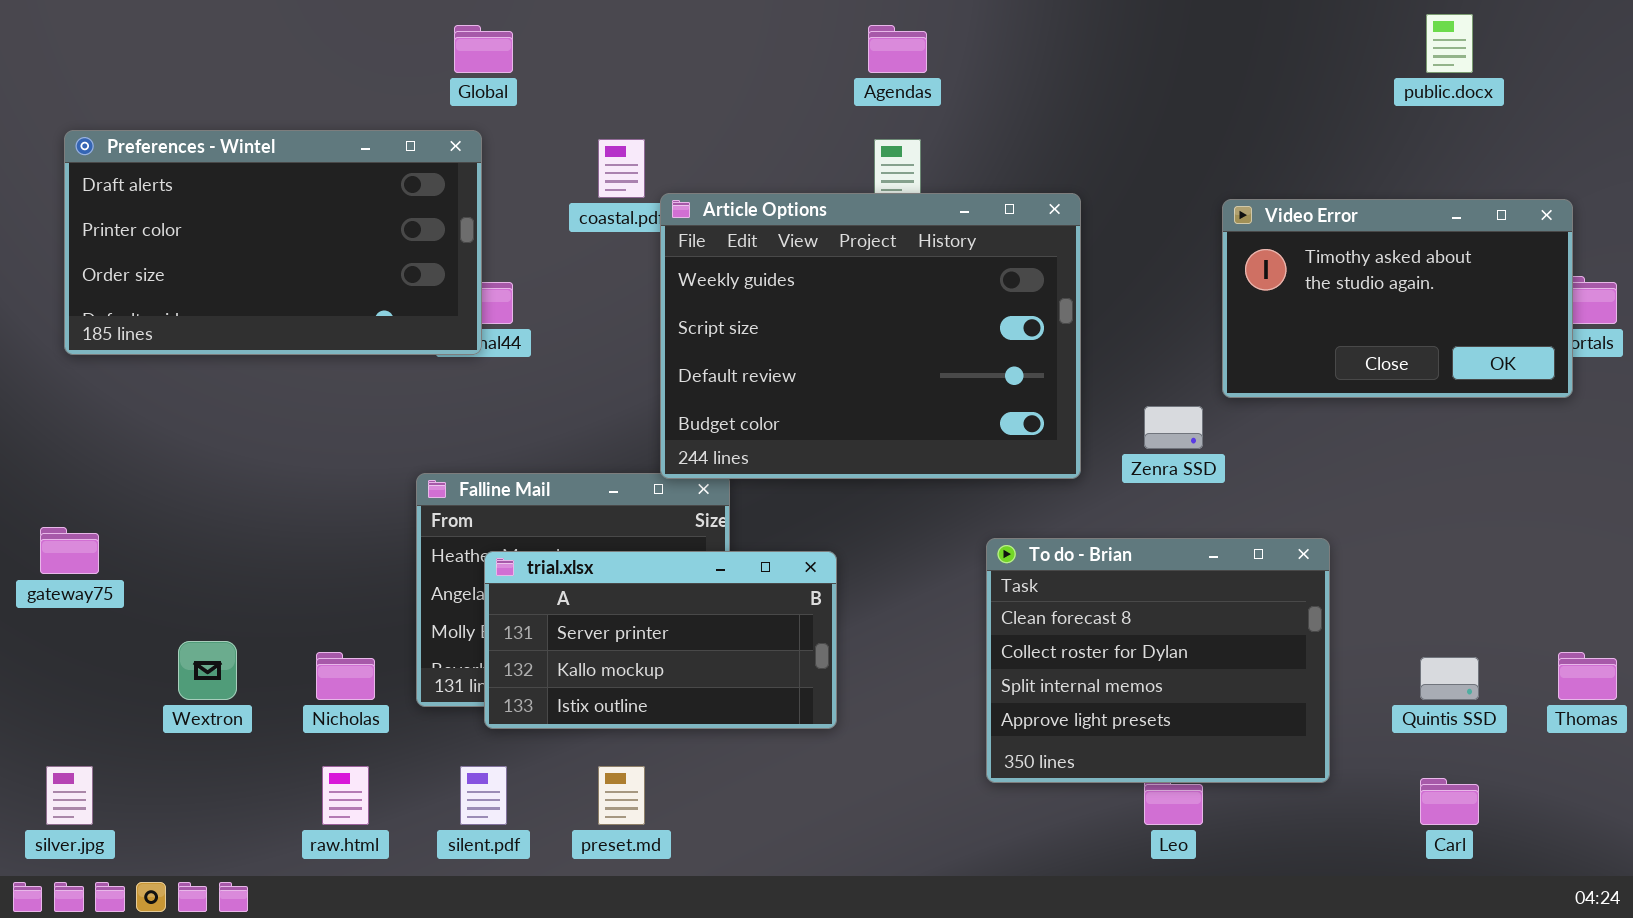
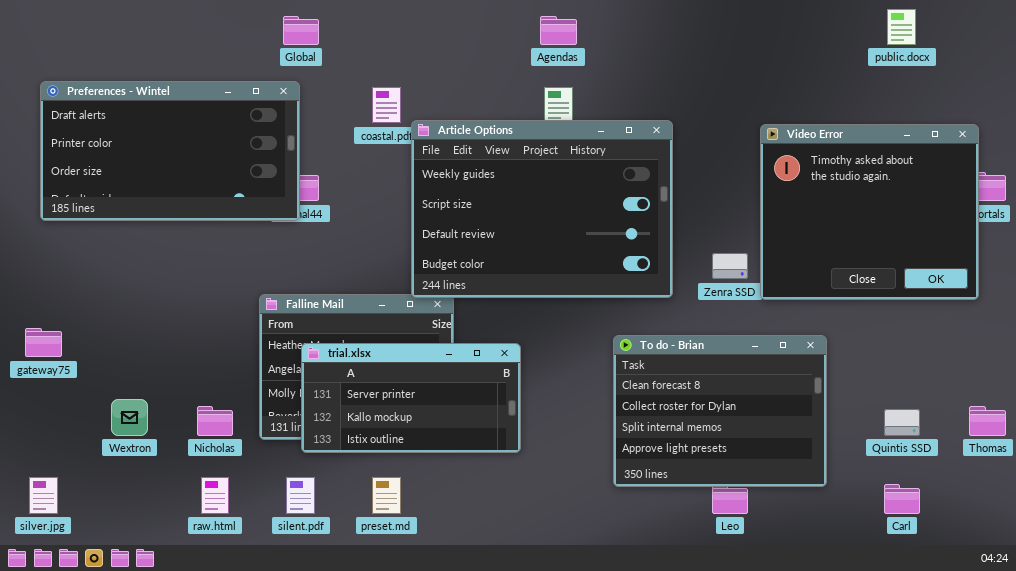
Video Error: [1222,199,1573,398] -> [760,124,979,300], resized

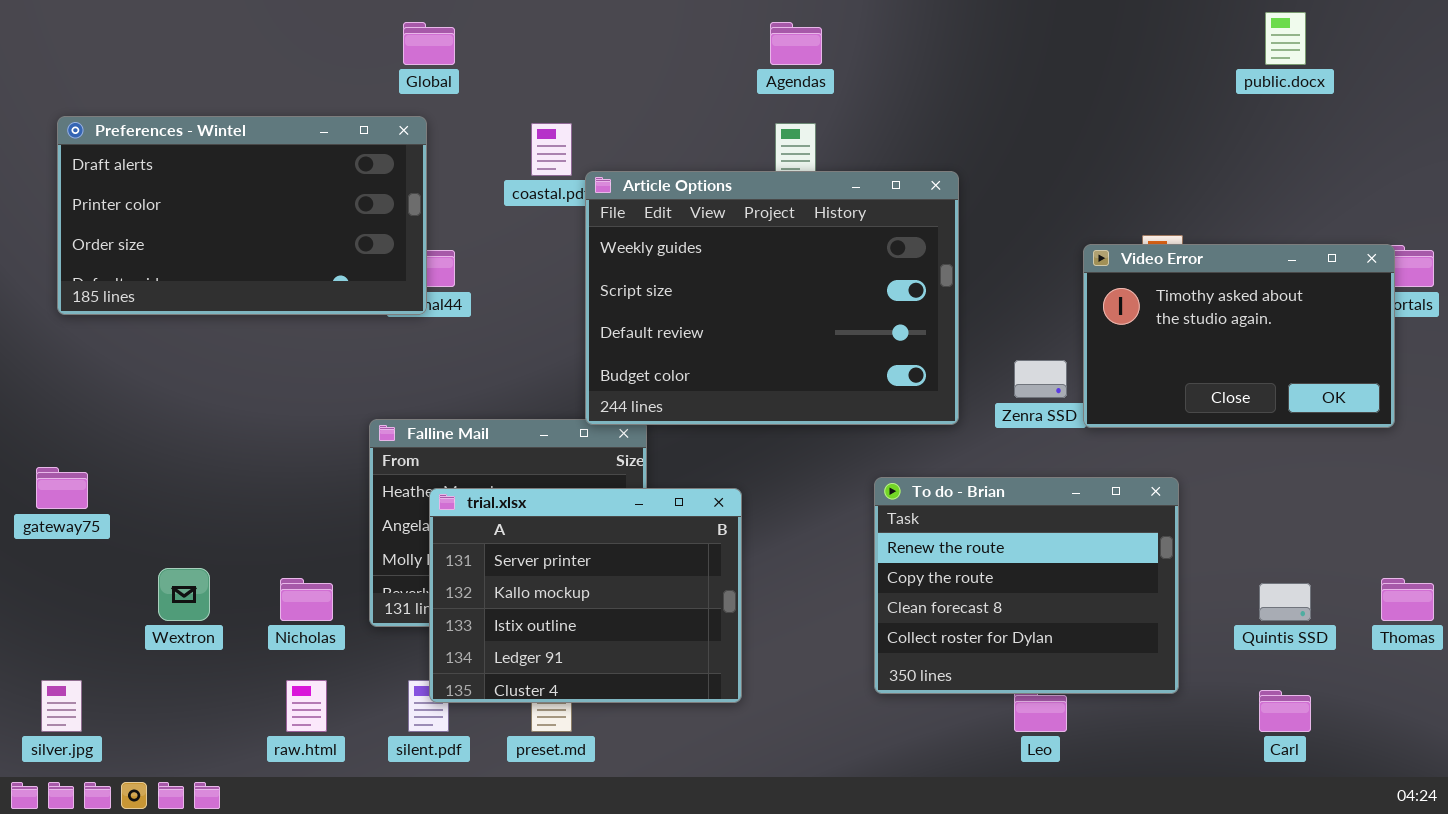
Video Error: [760,124,979,300] -> [1083,244,1395,428], resized
To do - Brian: [613,335,827,487] -> [874,477,1179,694], scrolled up 2 rows
trial.xlsx: [301,343,521,453] -> [429,488,742,703], resized

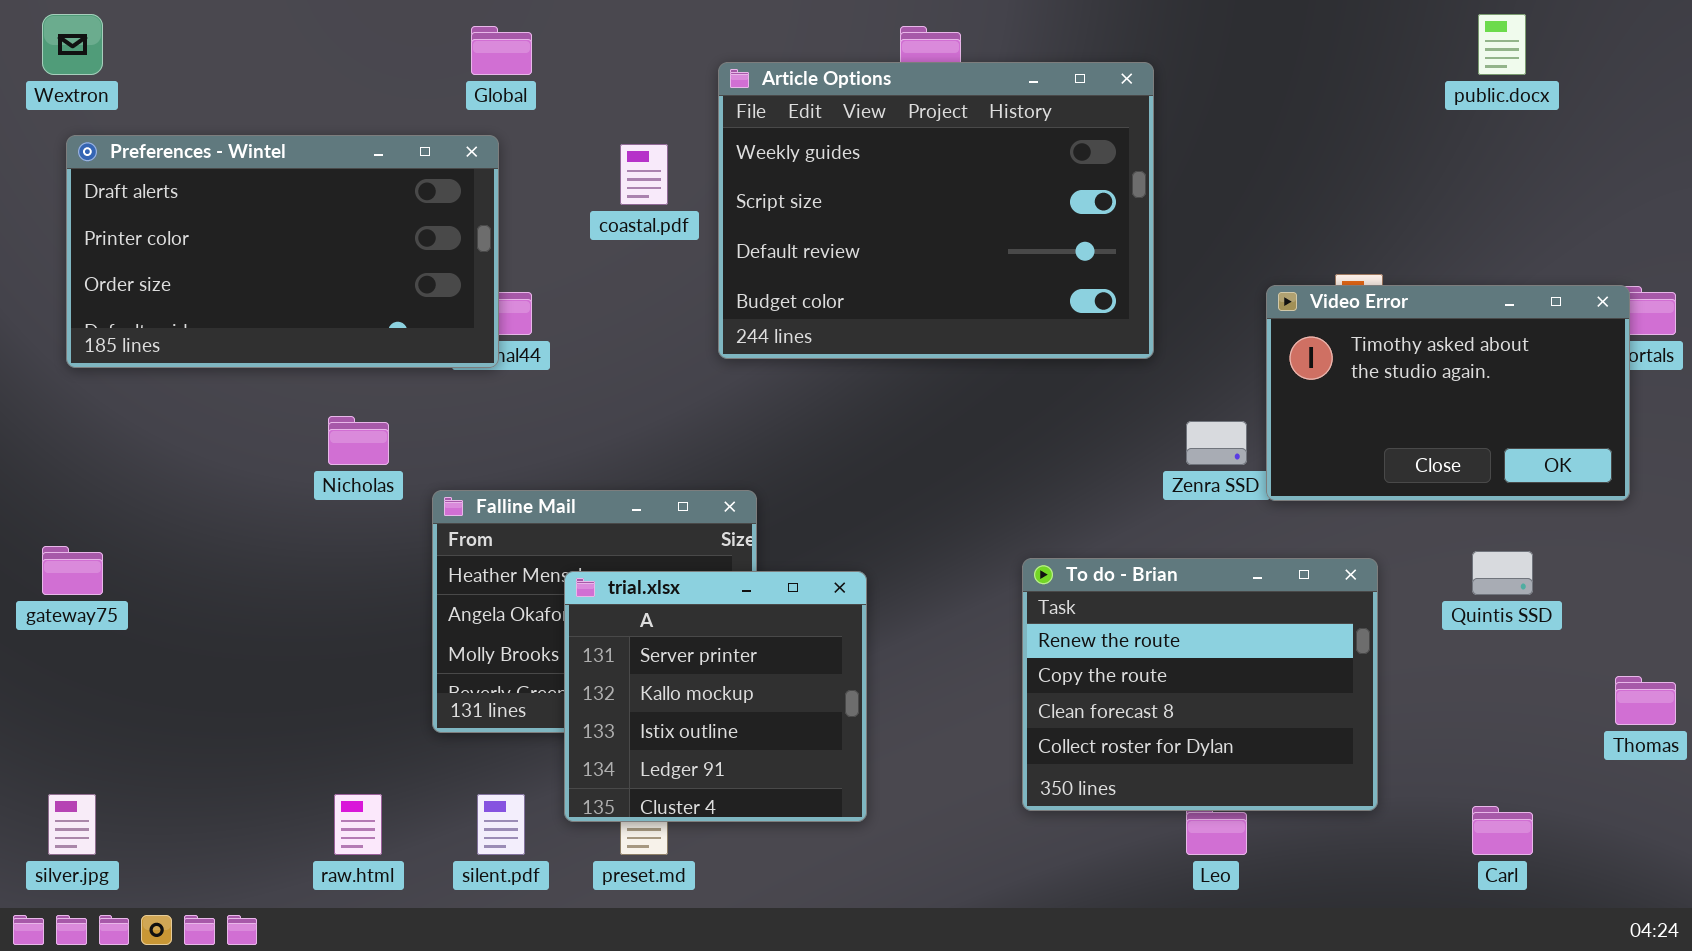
Article Options: [585,171,959,425] -> [718,62,1154,359], moved
trial.xlsx: [429,488,742,703] -> [564,571,867,822], resized
Wextron: [158,568,210,621] -> [42,14,103,75], moved
Nicholas: [280,578,333,621] -> [328,416,389,465], moved
Quintis SSD: [1259,583,1311,621] -> [1472,551,1533,595], moved

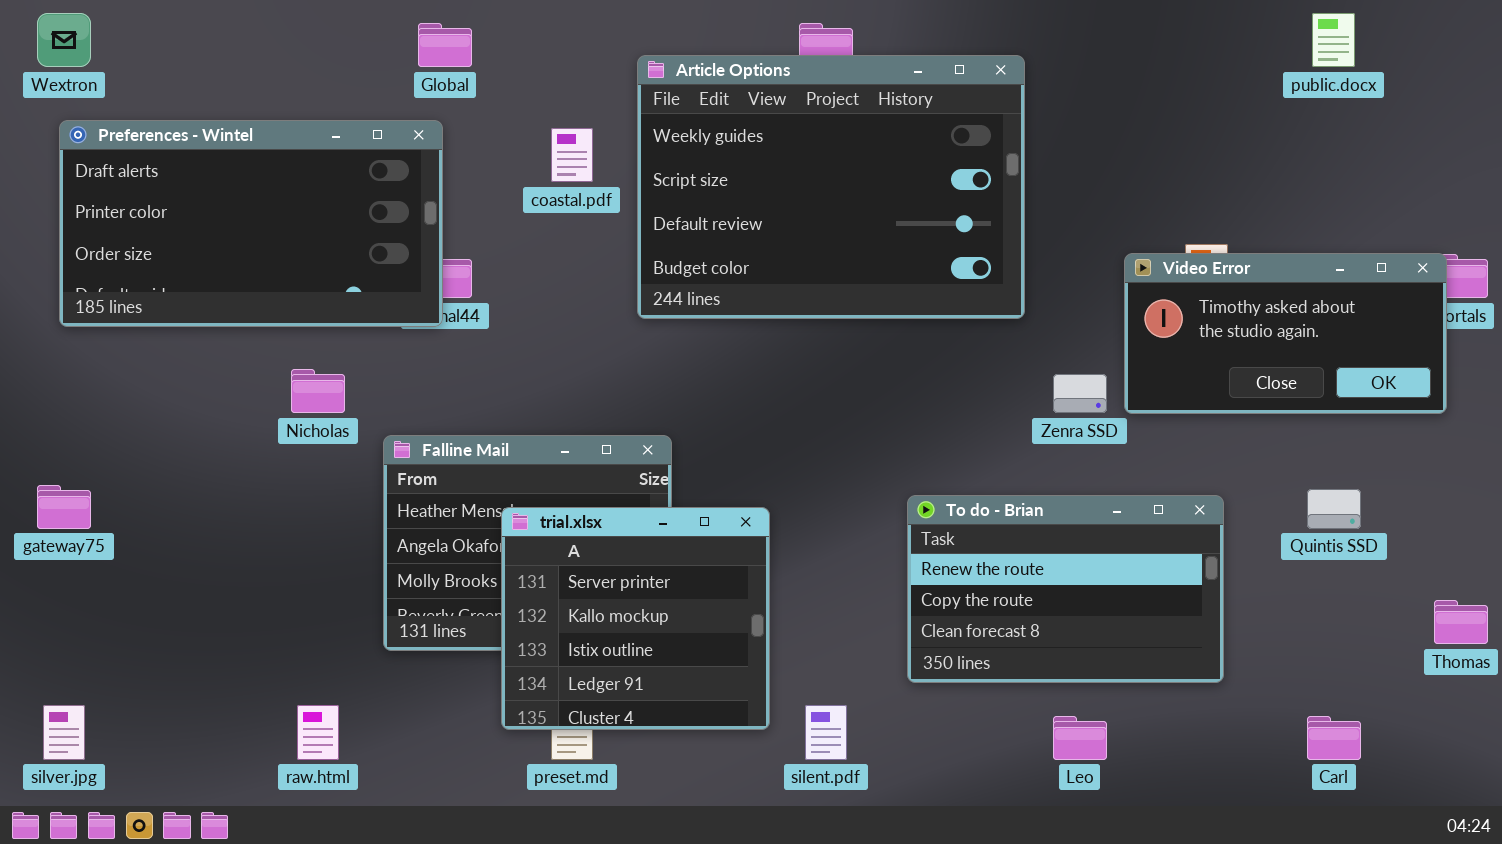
Video Error: [1266,285,1630,501] -> [1124,253,1447,414], resized
To do - Brian: [1022,558,1378,811] -> [907,495,1224,683], resized
silent.pdf: [477,794,525,855] -> [805,705,847,760], moved

